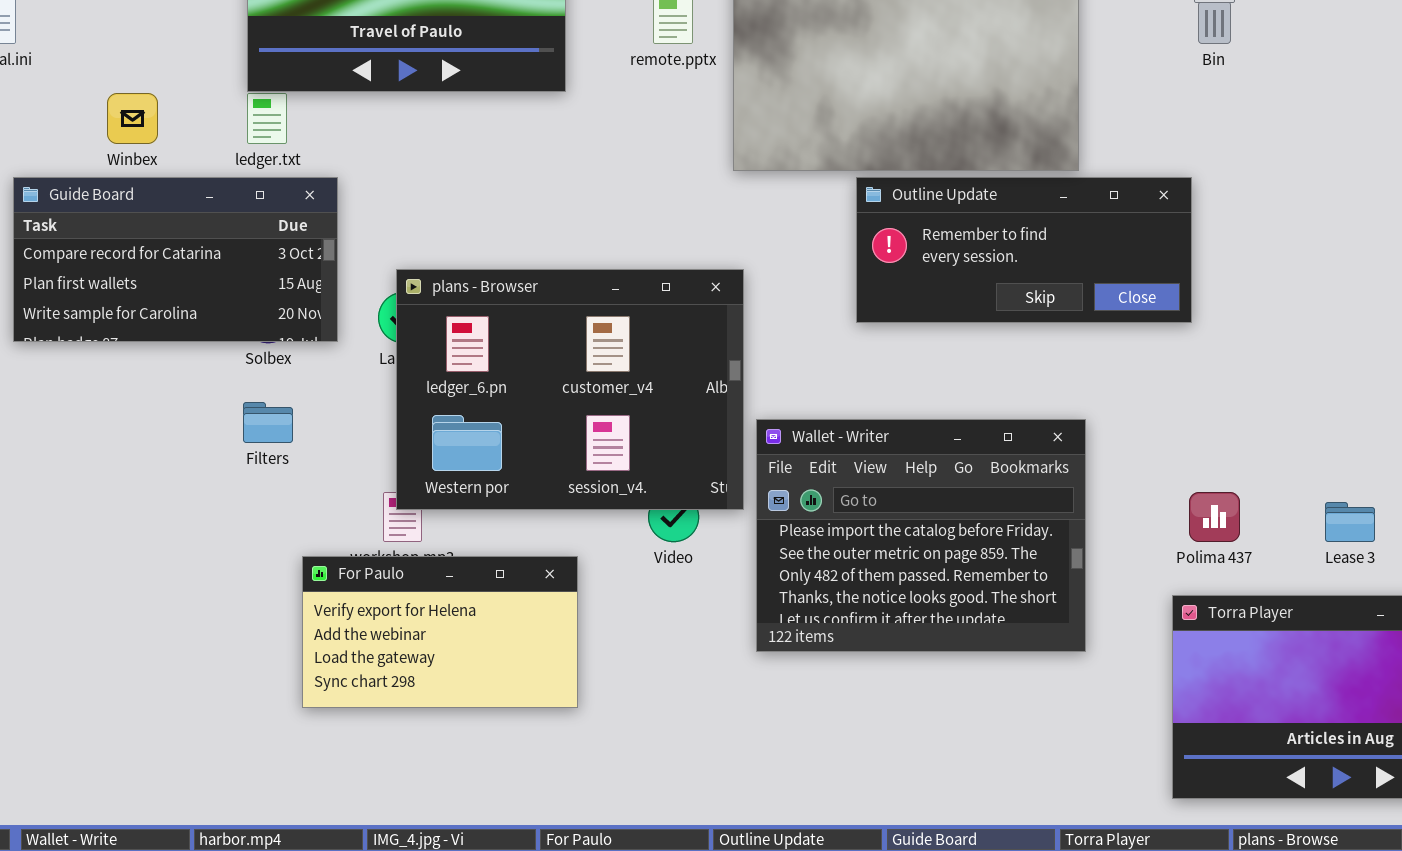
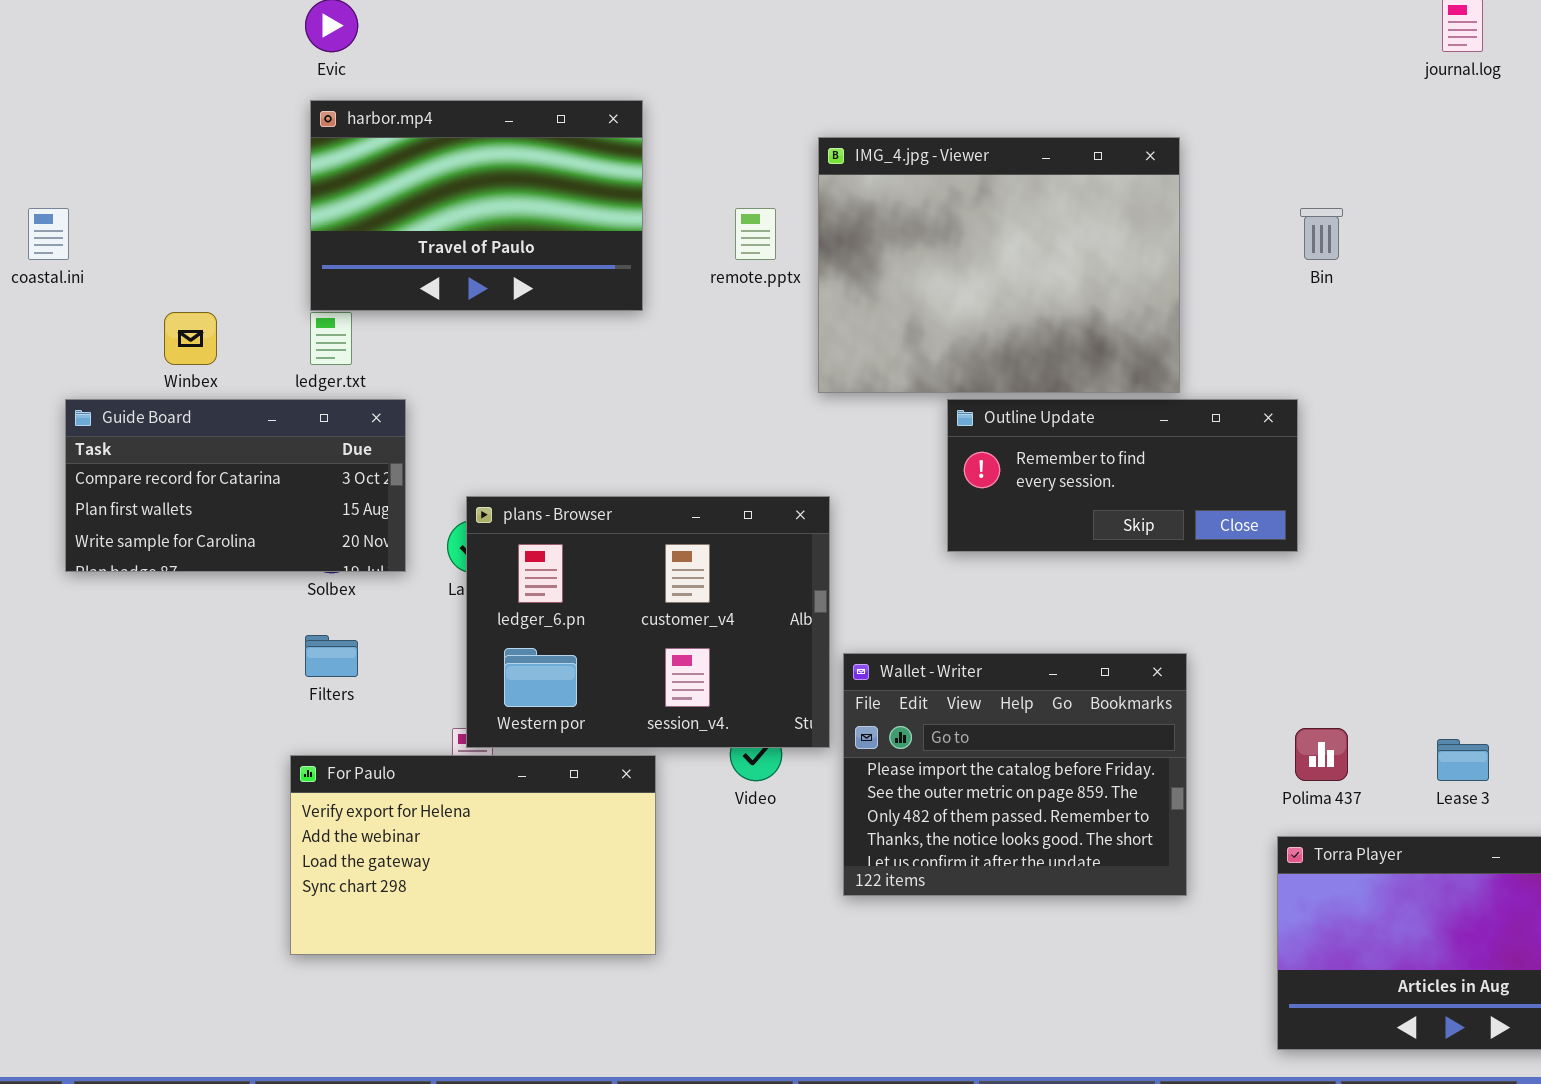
For Paulo: [302,556,578,708] -> [290,755,656,955], resized

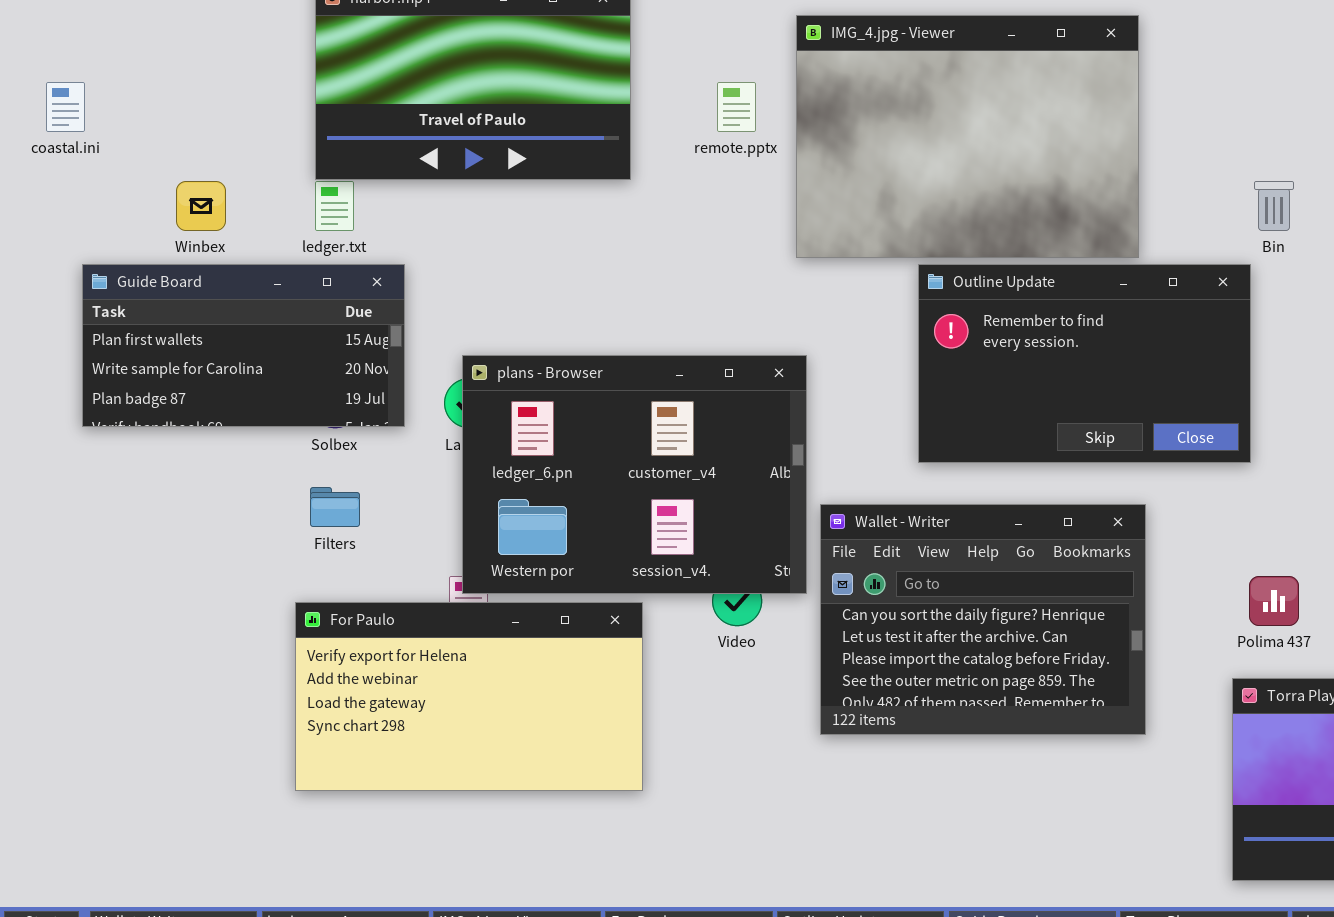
Bin: [1300,208,1343,260] -> [1254,181,1294,231], moved
Guide Board: [65,399,406,572] -> [82,264,405,427], scrolled down 1 row
Outline Update: [947,399,1298,552] -> [918,264,1251,463], resized
Wallet - Writer: [843,653,1187,896] -> [820,504,1146,735], scrolled up 2 rows

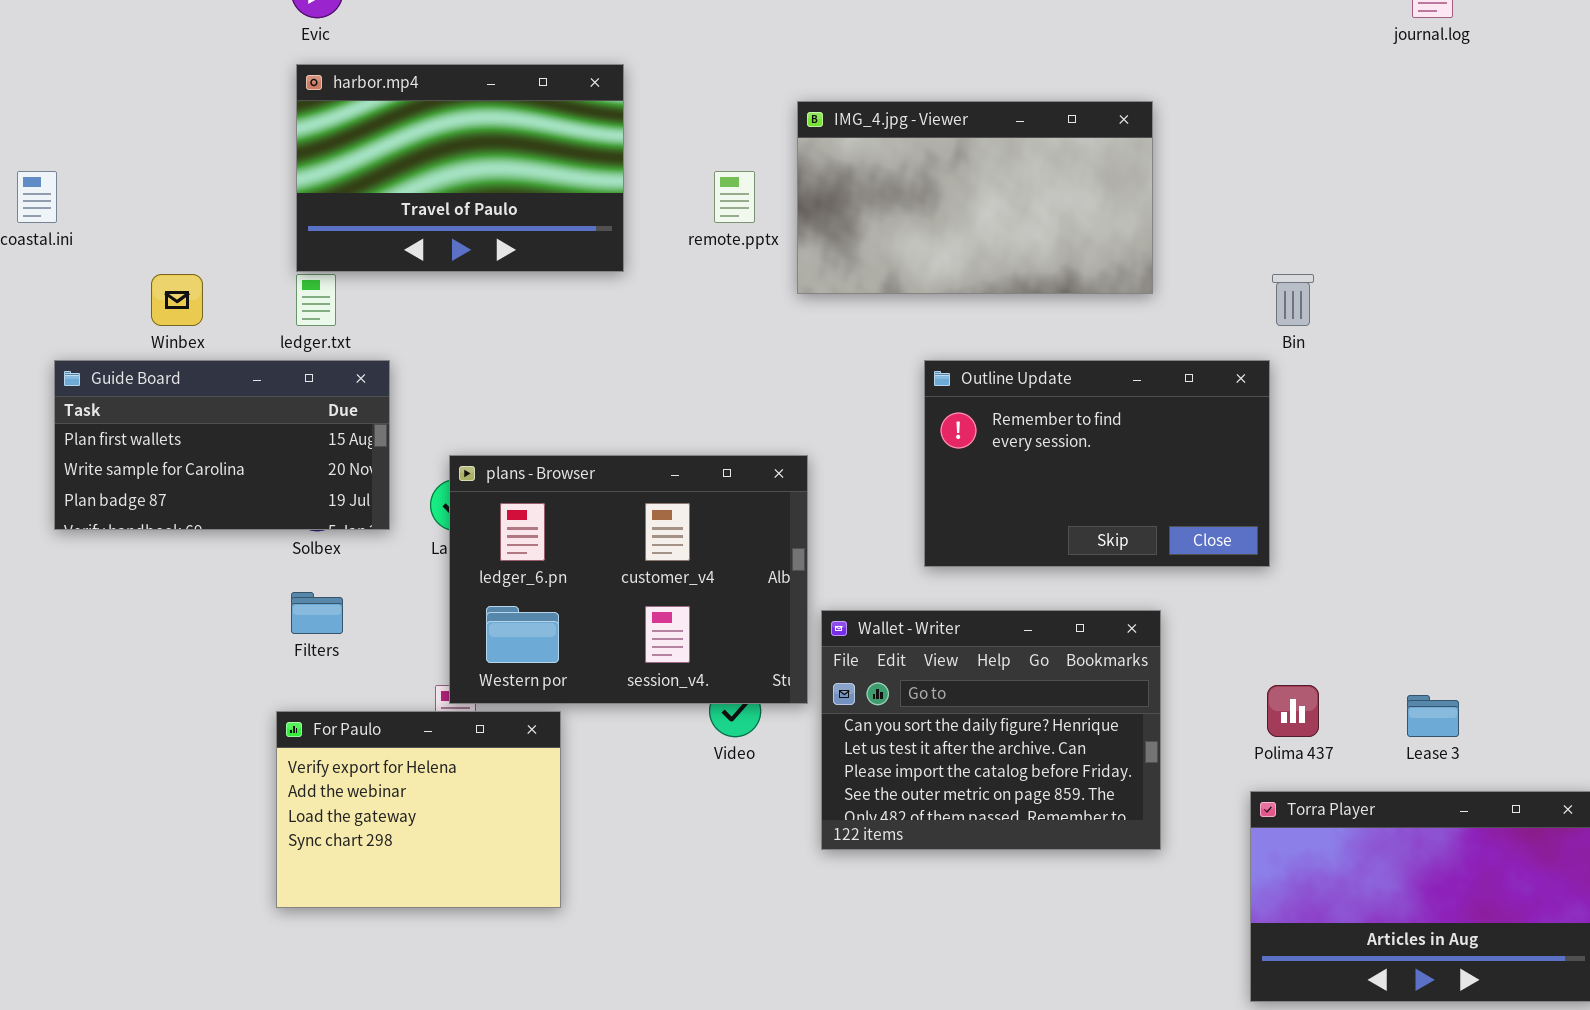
IMG_4.jpg - Viewer: [796,15,1139,258] -> [797,101,1153,294], resized
For Paulo: [295,602,643,791] -> [276,711,561,908], resized

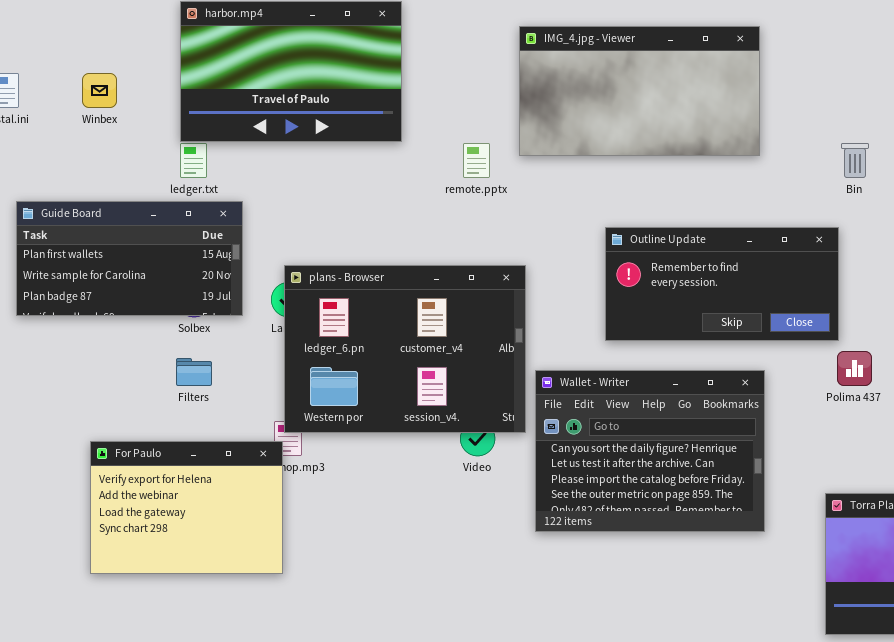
remote.pptx: [714,171,755,223] -> [463,143,490,178], moved
Winbex: [151,274,203,326] -> [82,73,117,108], moved
Outline Update: [924,360,1270,567] -> [605,227,839,341], resized
Polima 437: [1267,685,1319,737] -> [837,351,872,386], moved
For Paulo: [276,711,561,908] -> [90,441,283,574], moved

